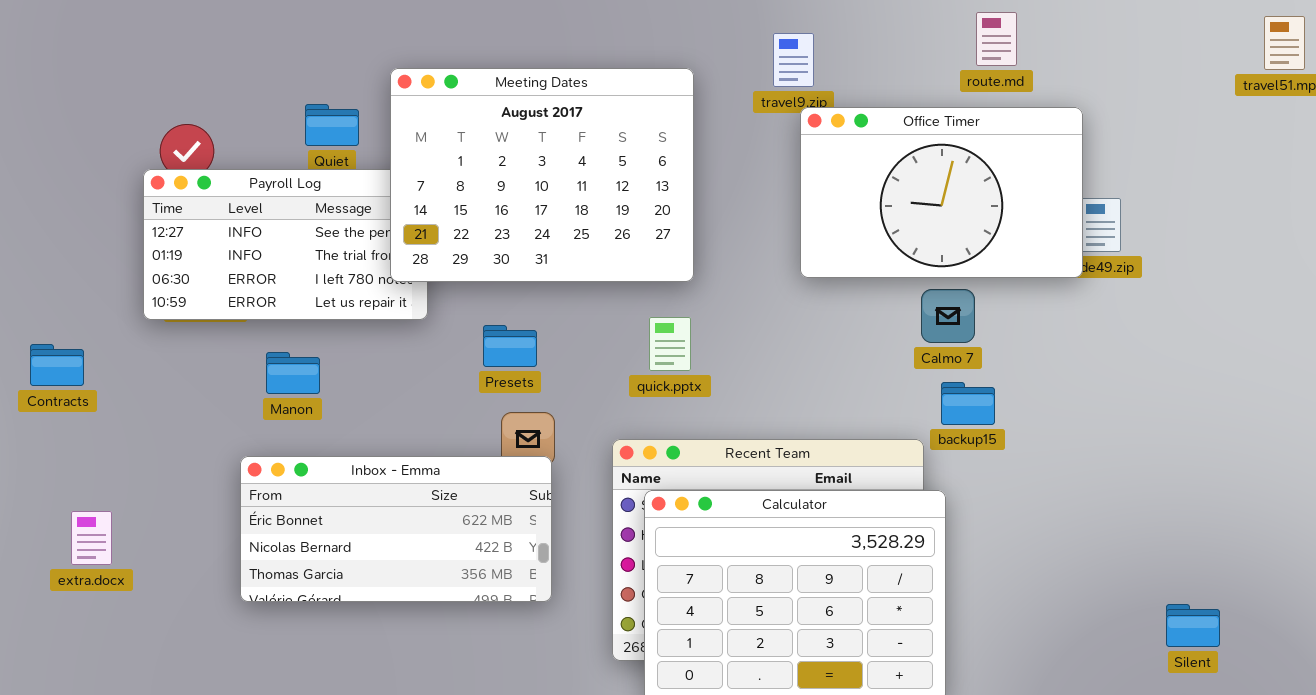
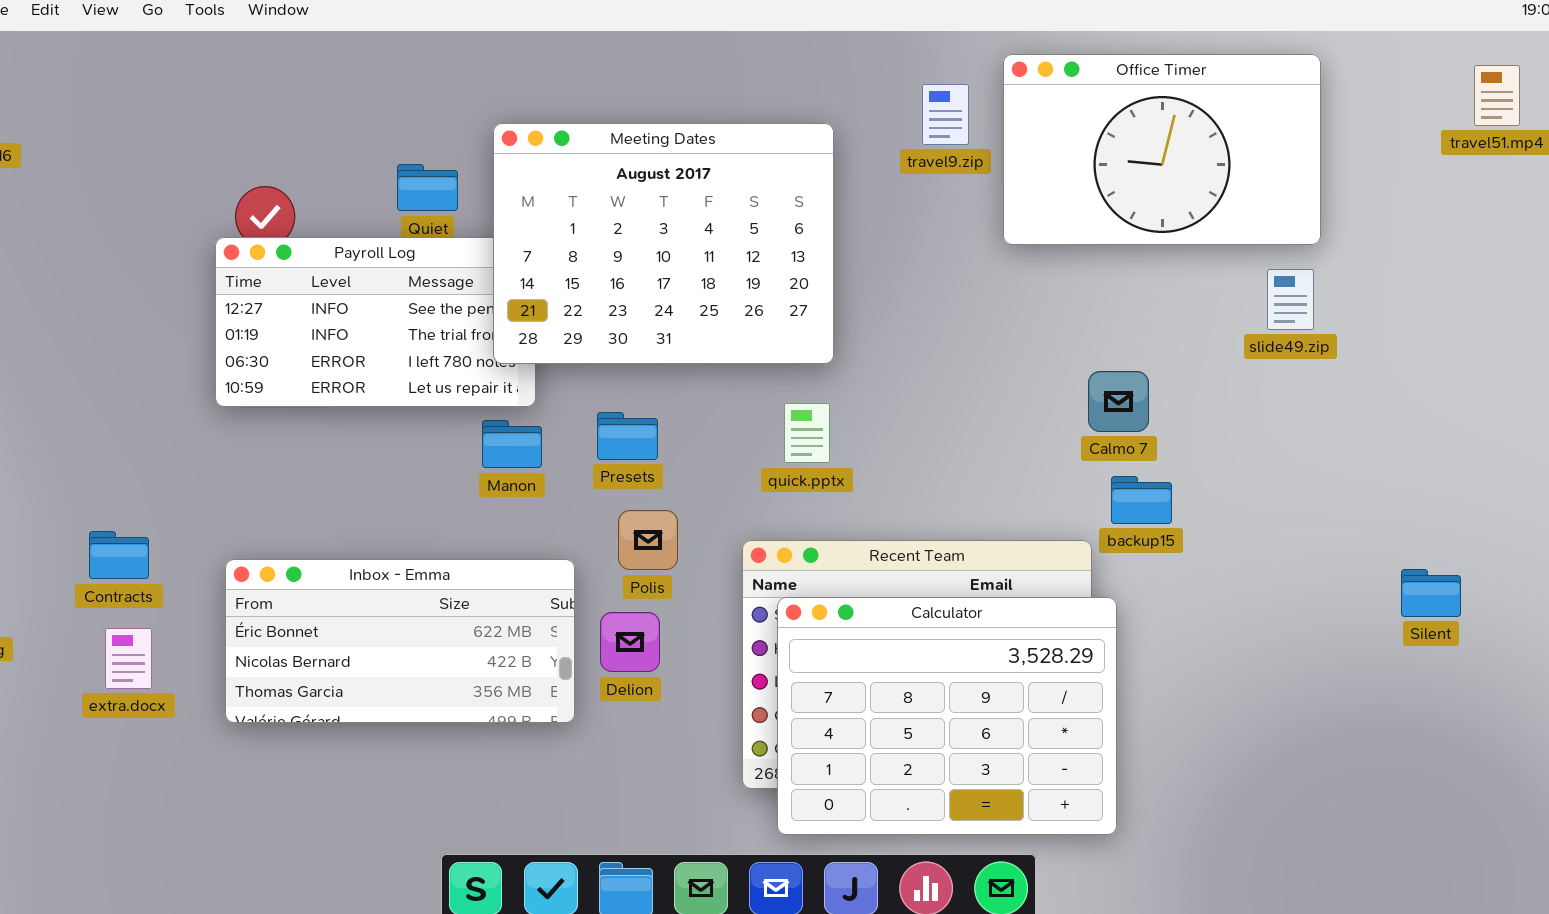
Office Timer: [800,107,1083,278] -> [1003,54,1321,245], moved
Contracts: [30,344,84,386] -> [89,531,149,579], moved
Manon: [266,352,320,394] -> [482,420,542,468], moved
Inbox - Emma: [240,456,552,602] -> [225,559,575,723], moved
extra.docx: [71,511,112,565] -> [105,628,152,689], moved
Silent: [1166,604,1220,647] -> [1401,569,1461,617], moved

